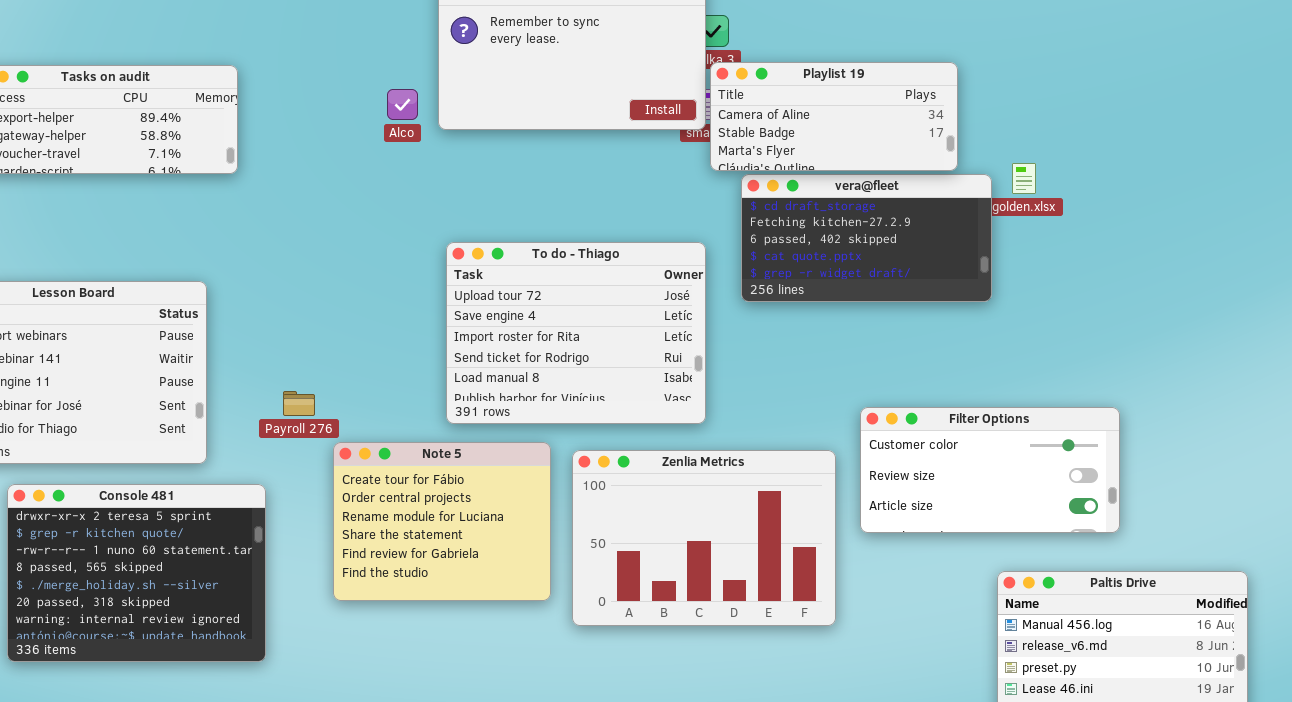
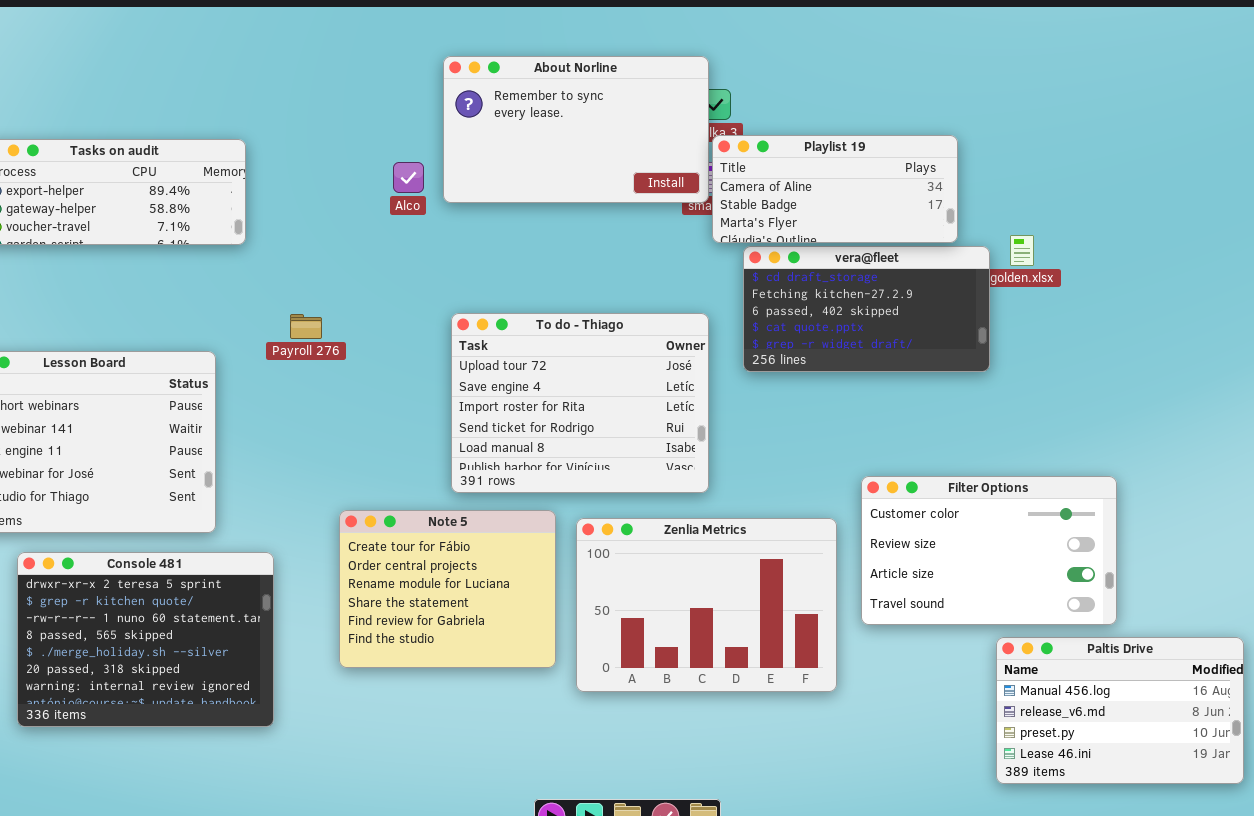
Payroll 276: [283,391,315,416] -> [290,314,322,339], moved
Filter Options: [860,407,1120,533] -> [861,476,1117,625], resized

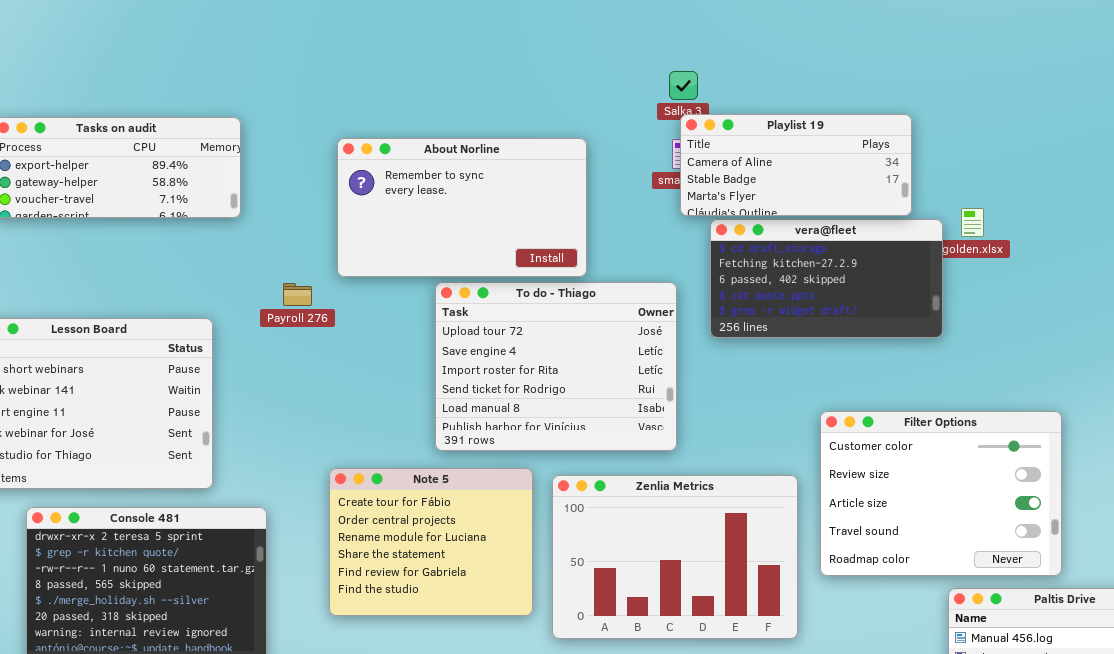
About Norline: [443,56,709,203] -> [337,138,587,277], moved
Filter Options: [861,476,1117,625] -> [820,411,1062,576], resized

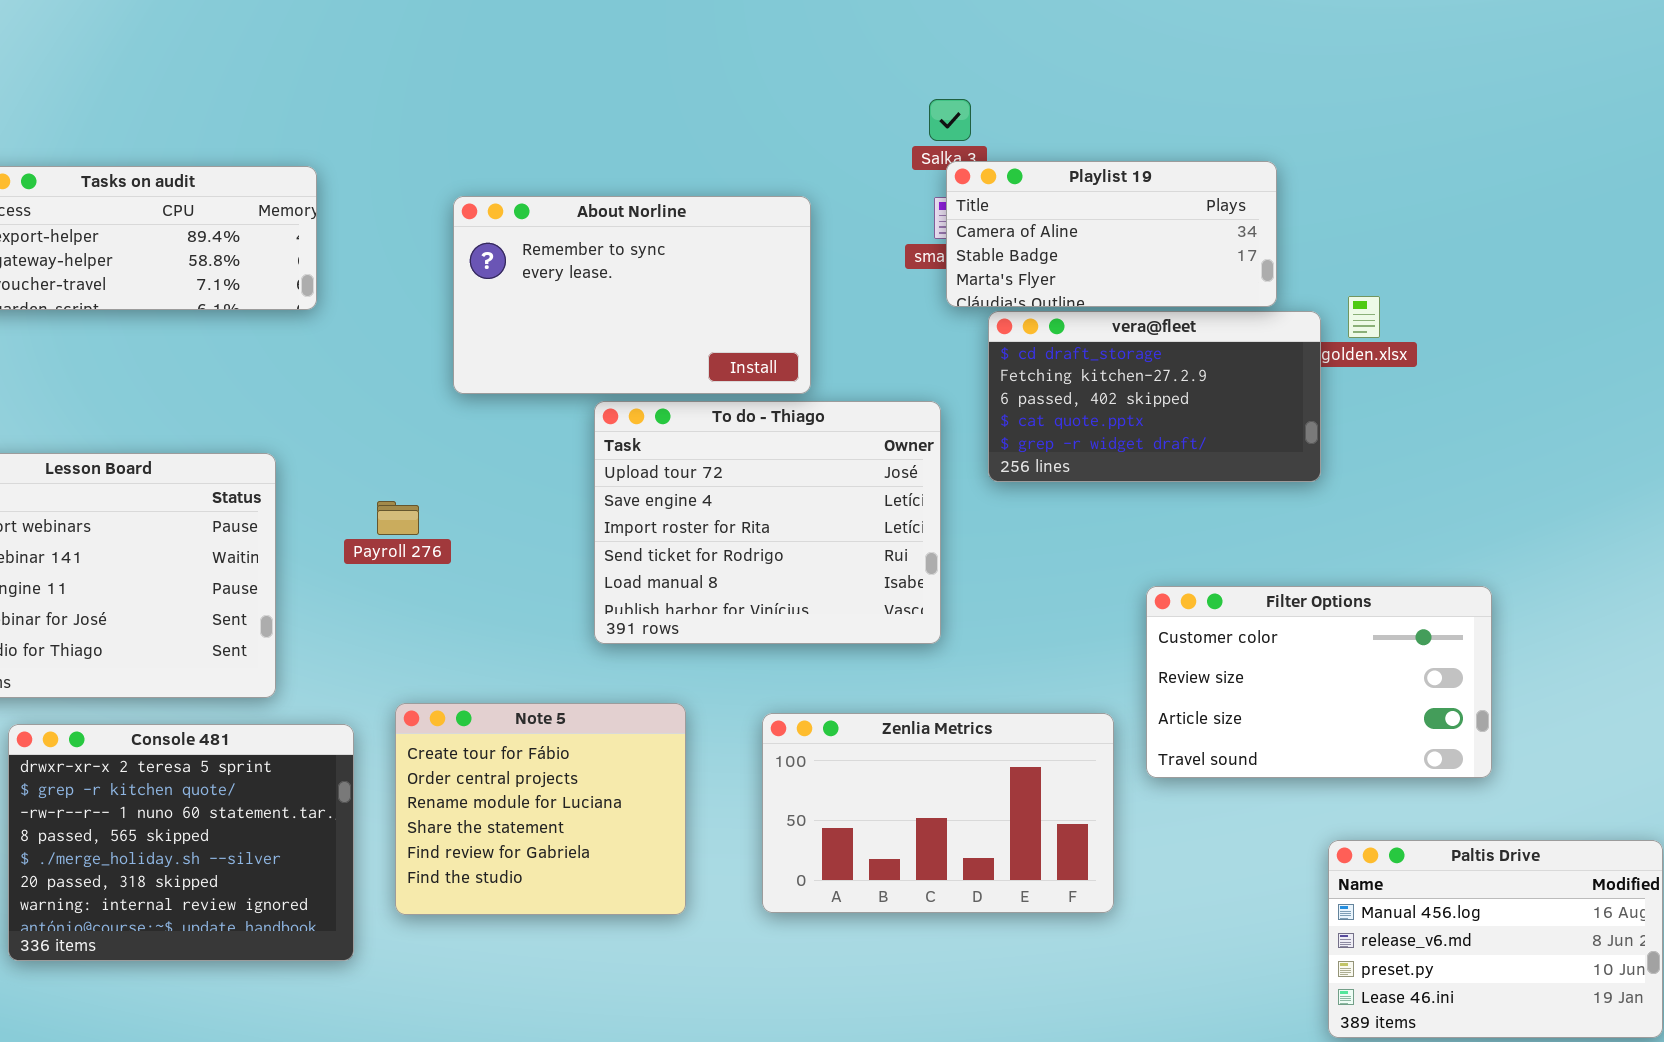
Payroll 276: [283,283,312,306] -> [377,501,419,535], moved
Filter Options: [820,411,1062,576] -> [1146,586,1492,778], resized
Note 5: [329,468,533,616] -> [395,703,686,915], moved
Zenlia Metrics: [552,475,798,639] -> [762,713,1114,913], resized

